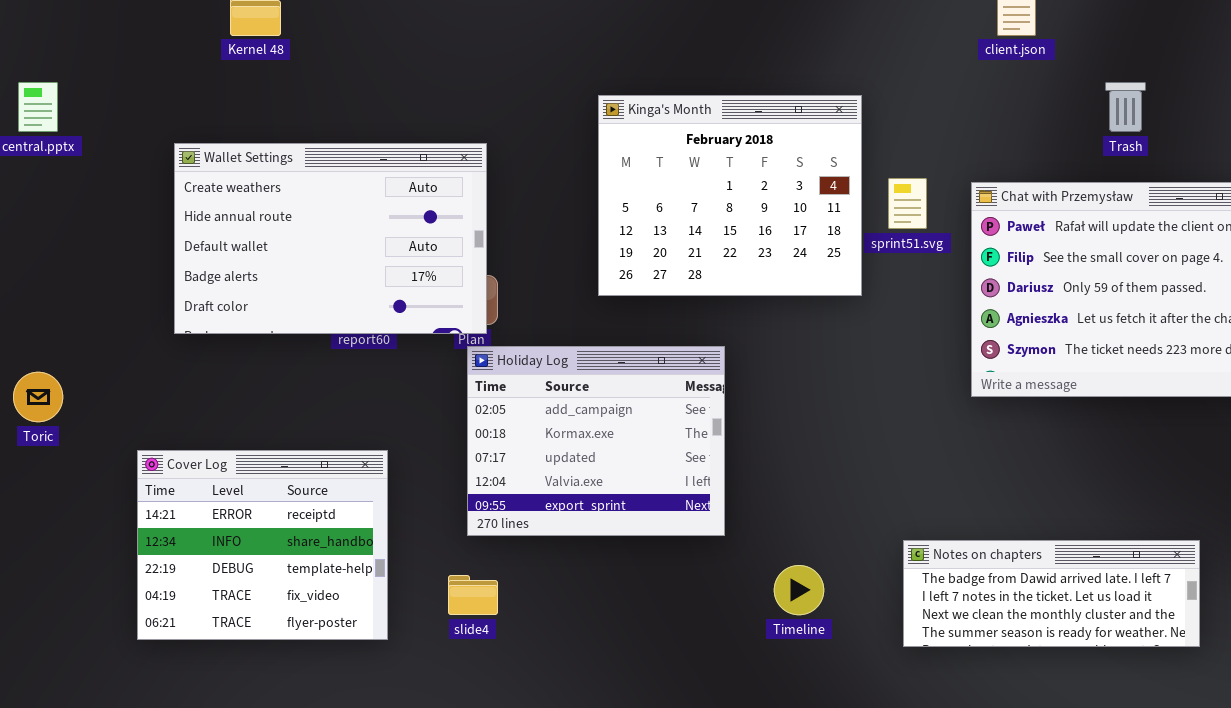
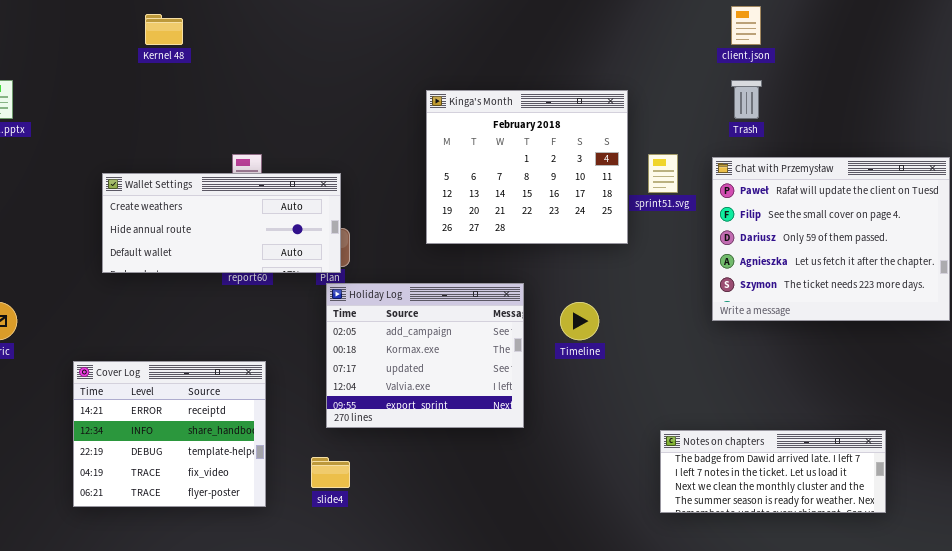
Trash: [1105,82,1146,132] -> [731,80,762,119], moved
Wallet Settings: [174,143,487,334] -> [102,173,341,273], resized
Timeline: [774,565,824,615] -> [560,302,599,340], moved

